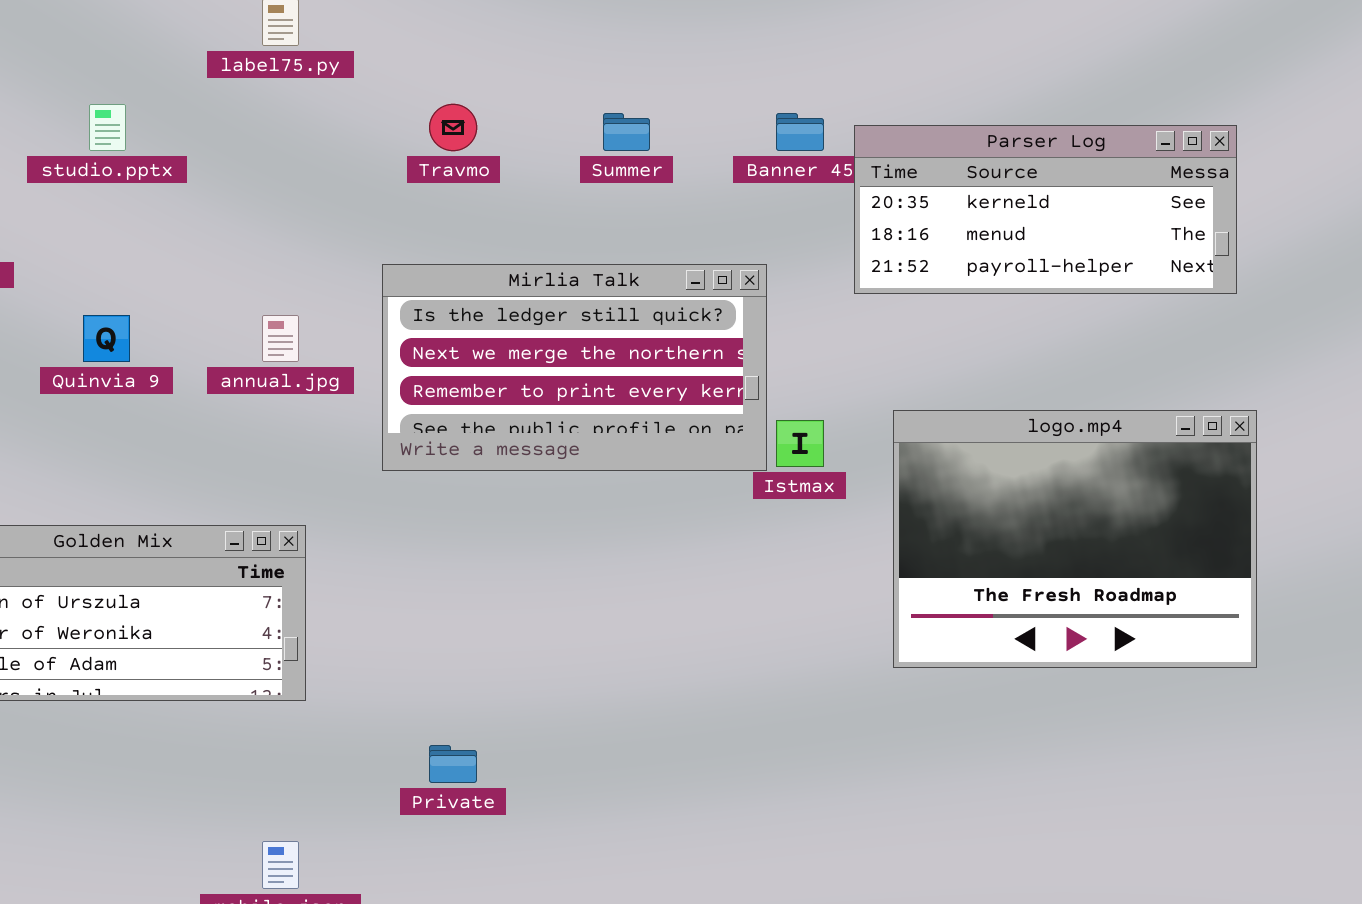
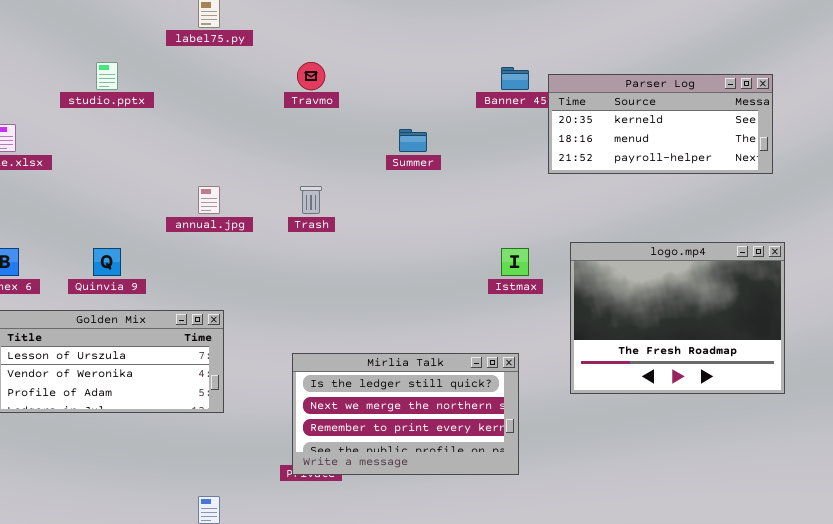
Summer: [603,113,650,151] -> [399,129,427,152], moved
Mirlia Talk: [382,264,767,471] -> [292,353,519,475], moved
Quinvia 9: [83,315,130,362] -> [93,248,121,276], moved

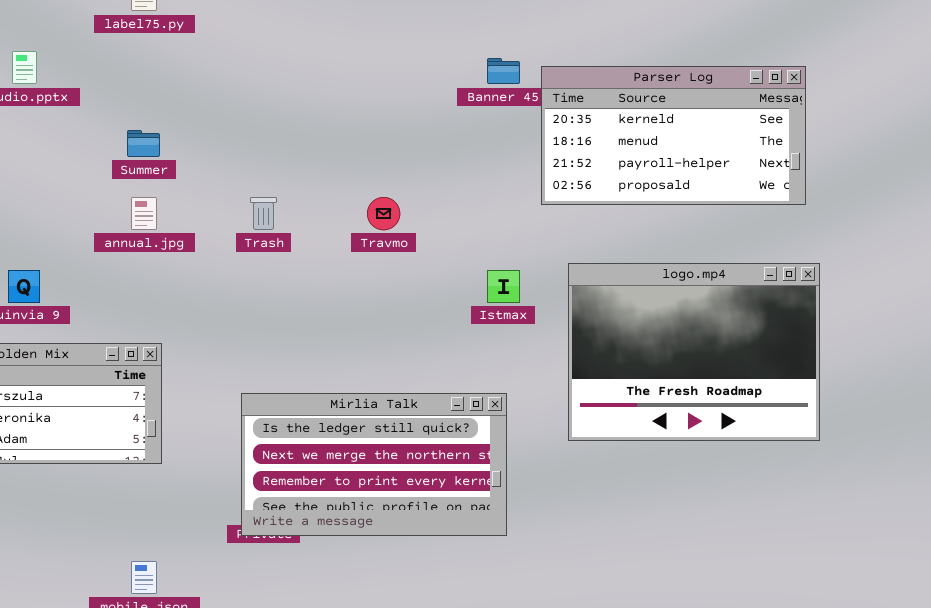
Travmo: [297,62,325,90] -> [367,197,400,230], moved
Parser Log: [548,74,773,174] -> [541,66,806,205], resized
Summer: [399,129,427,152] -> [127,130,160,157], moved

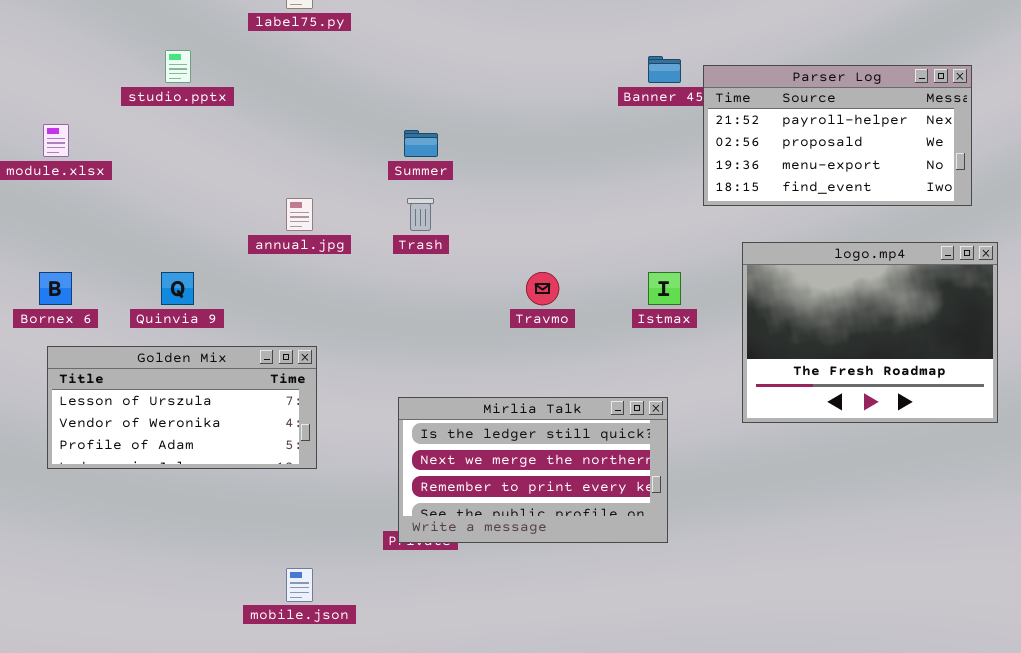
Parser Log: [541,66,806,205] -> [703,65,972,206], scrolled down 2 rows
Summer: [127,130,160,157] -> [404,130,438,157], moved
Travmo: [367,197,400,230] -> [526,272,559,305], moved
logo.mp4: [568,263,820,441] -> [742,242,998,423], moved

